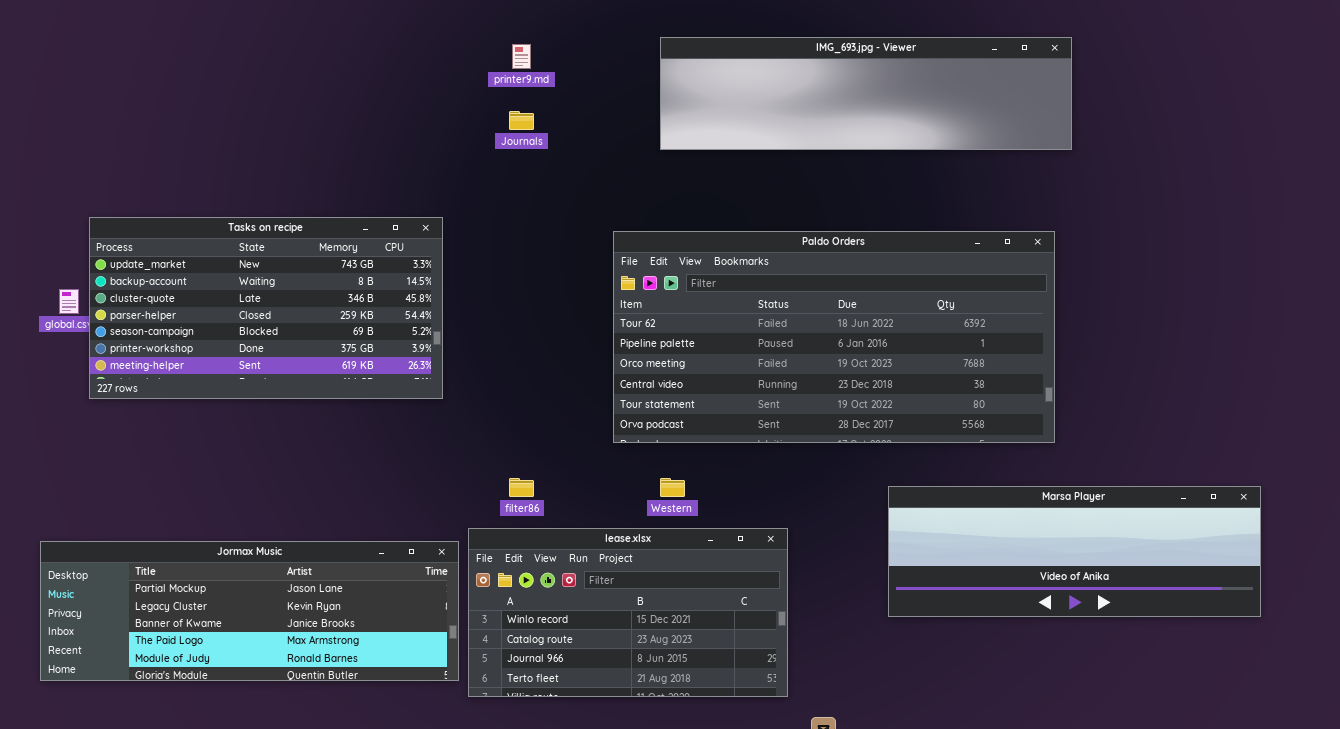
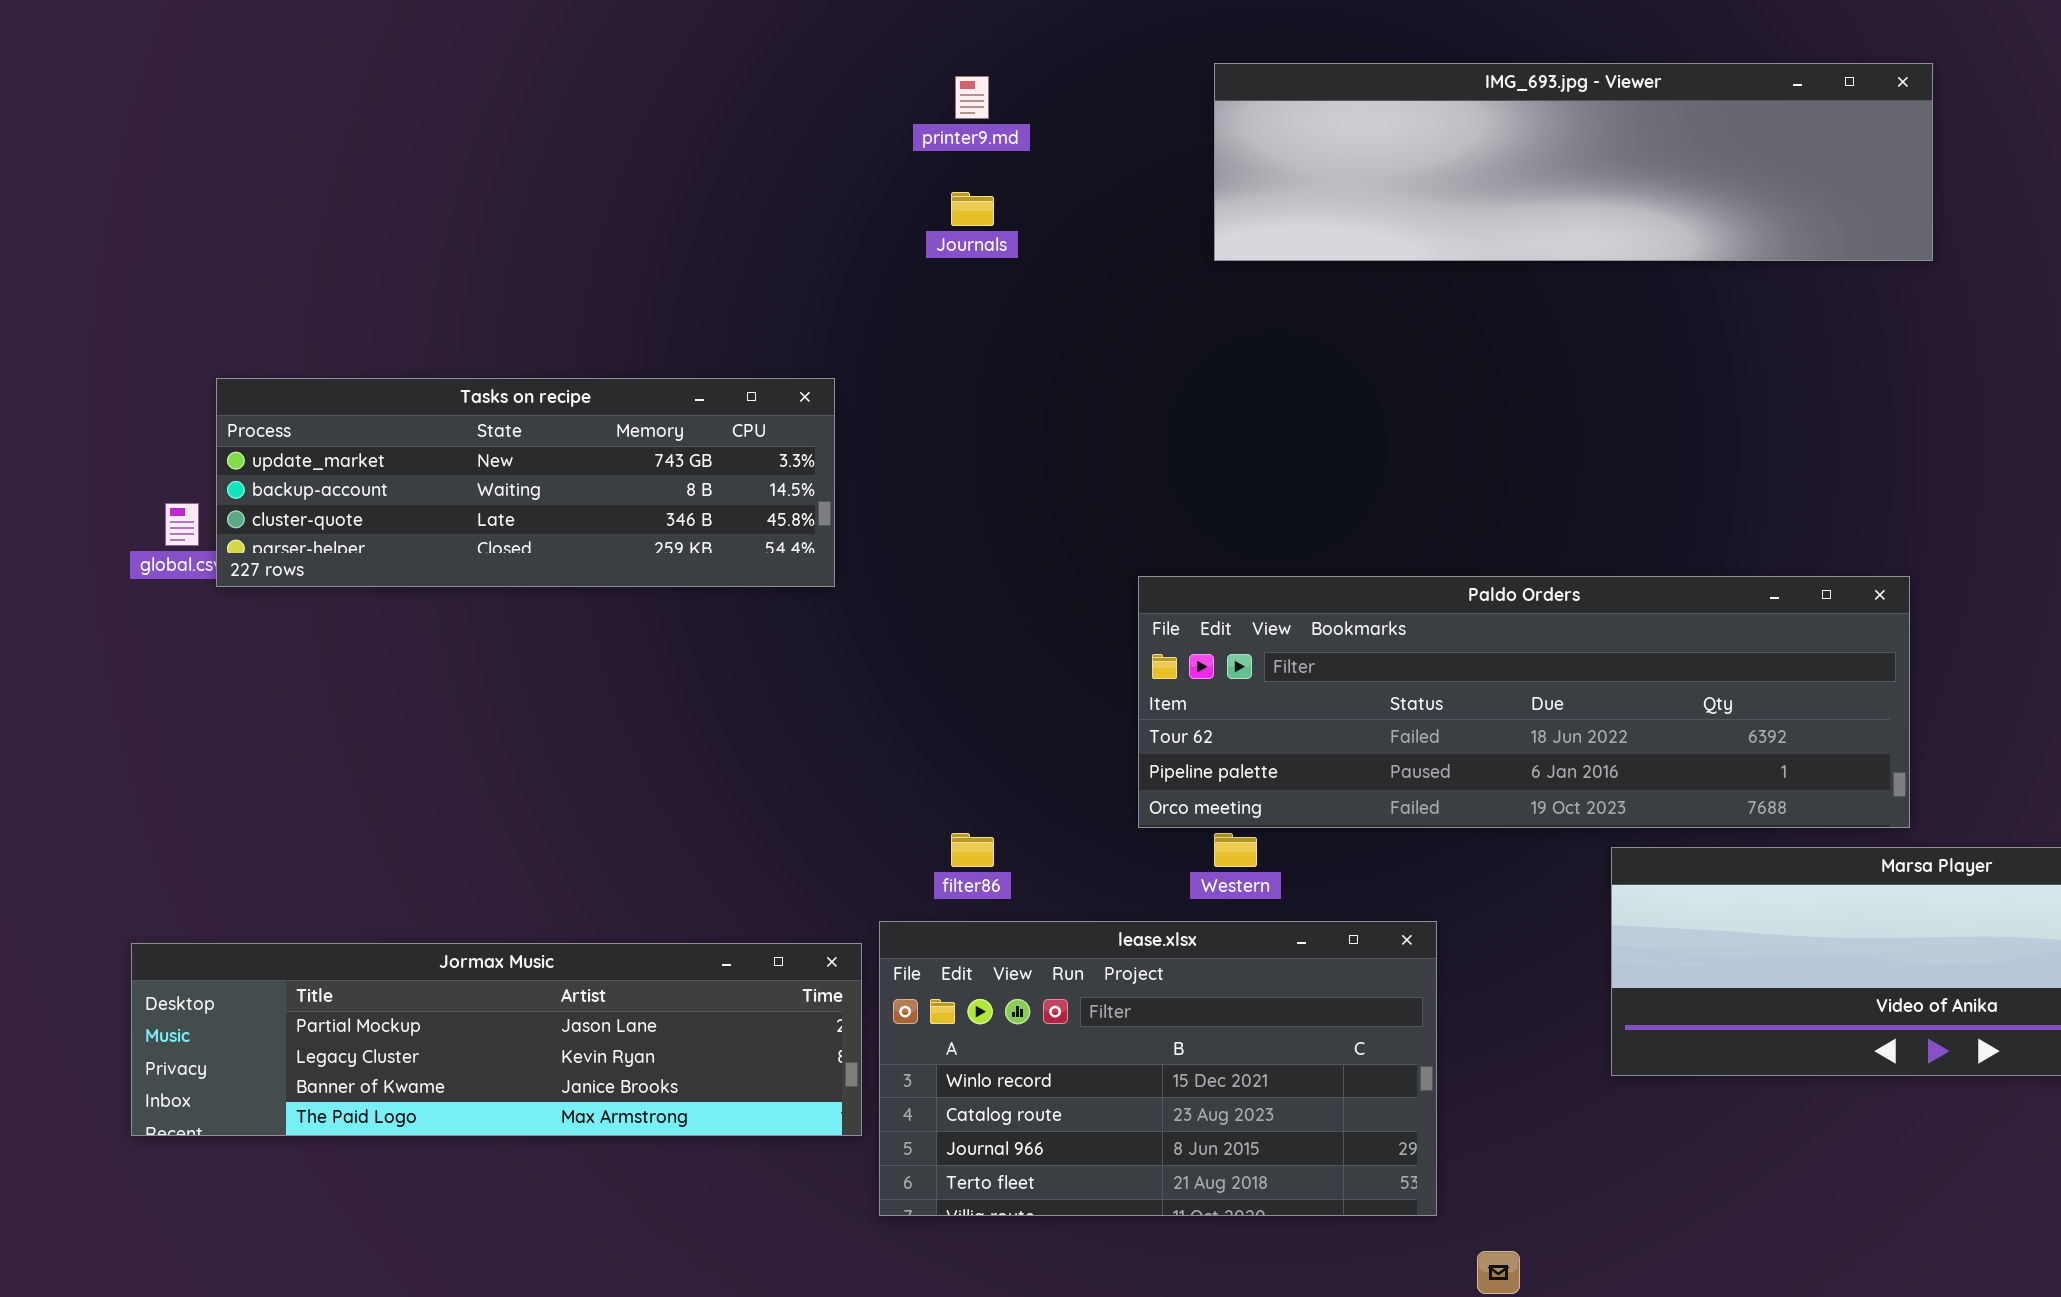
Tasks on recipe: [89,217,443,399] -> [216,378,835,587], resized
Paldo Orders: [613,231,1055,443] -> [1138,576,1910,828], moved, resized
Jormax Music: [40,541,459,681] -> [131,943,862,1136], resized

